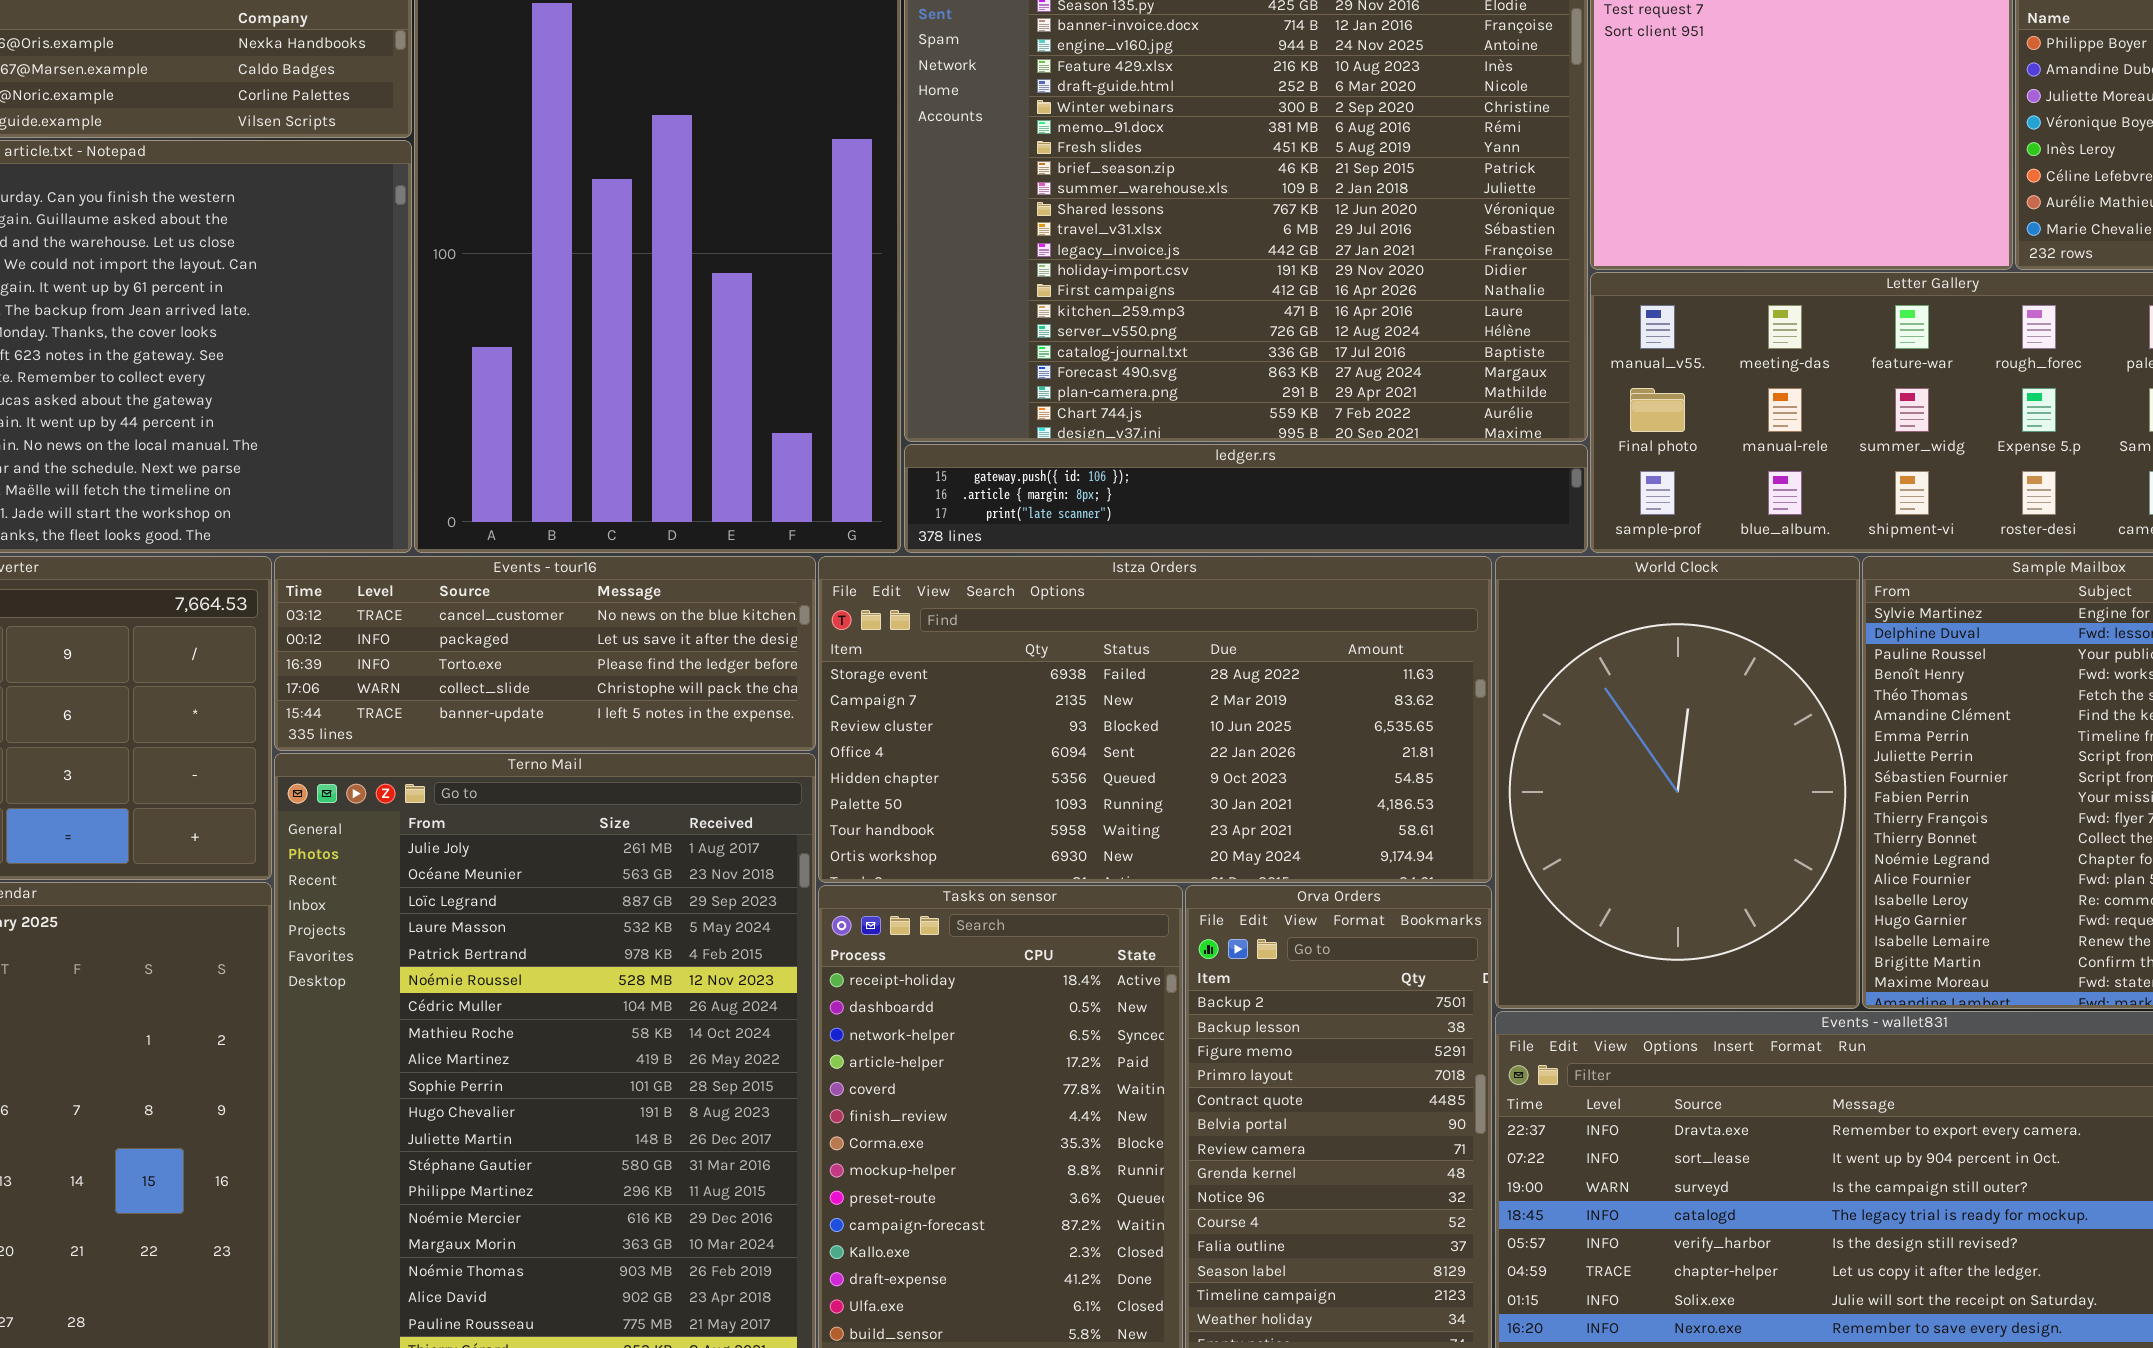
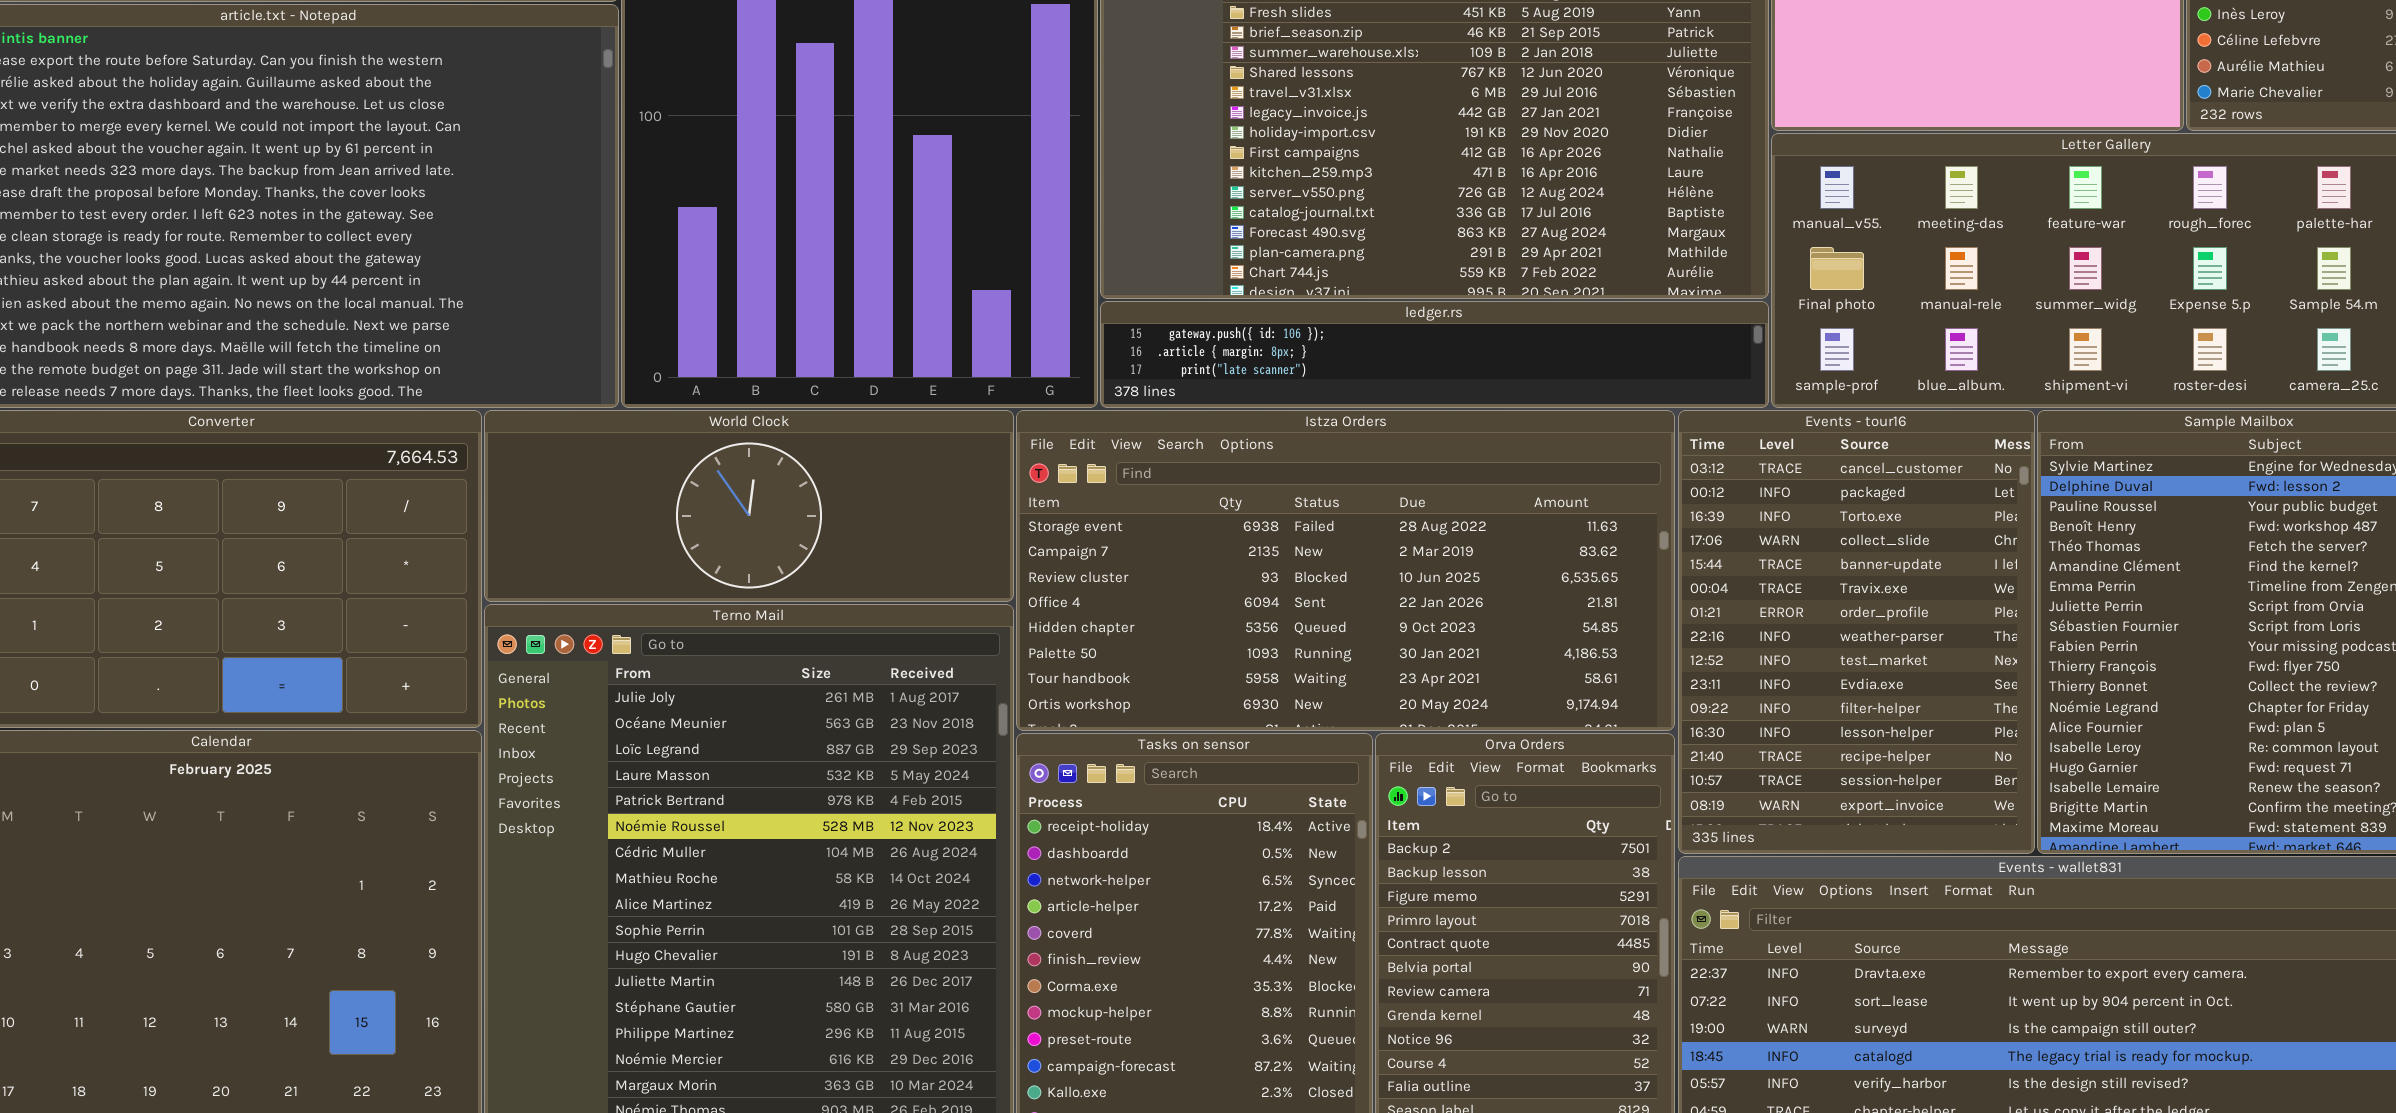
Events - tour16: [274,556,816,751] -> [1678,410,2035,854], moved, resized
World Clock: [1495,556,1860,1009] -> [484,410,1014,602], moved, resized

